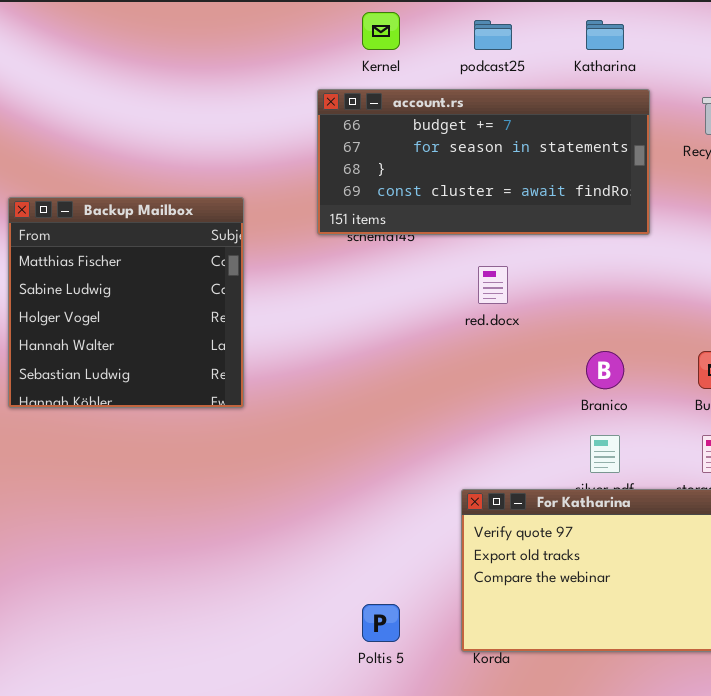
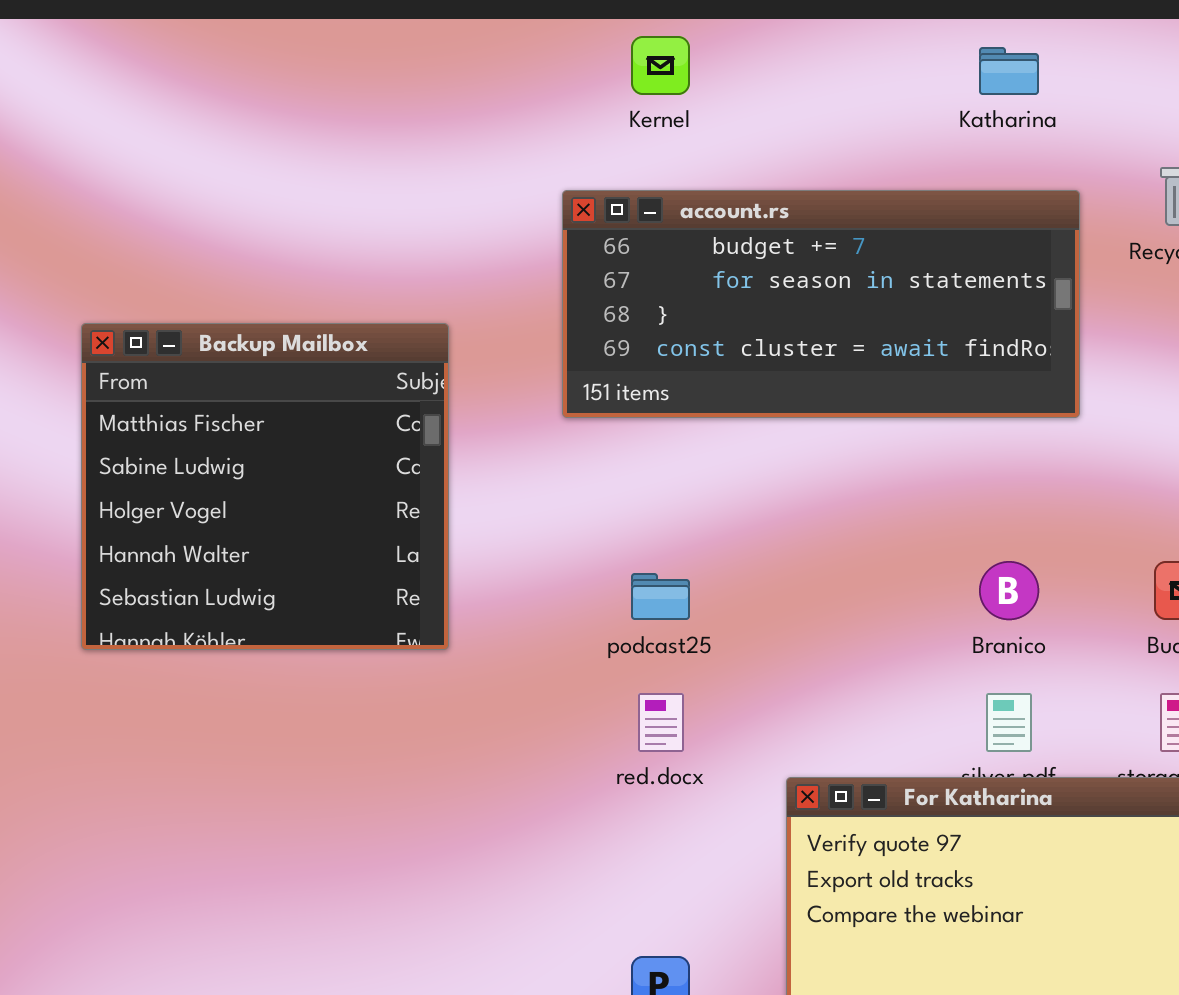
podcast25: [474,20,512,50] -> [631,573,690,620], moved
account.rs: [317,89,650,235] -> [562,190,1080,418], moved
red.docx: [478,266,508,304] -> [638,693,684,752], moved

